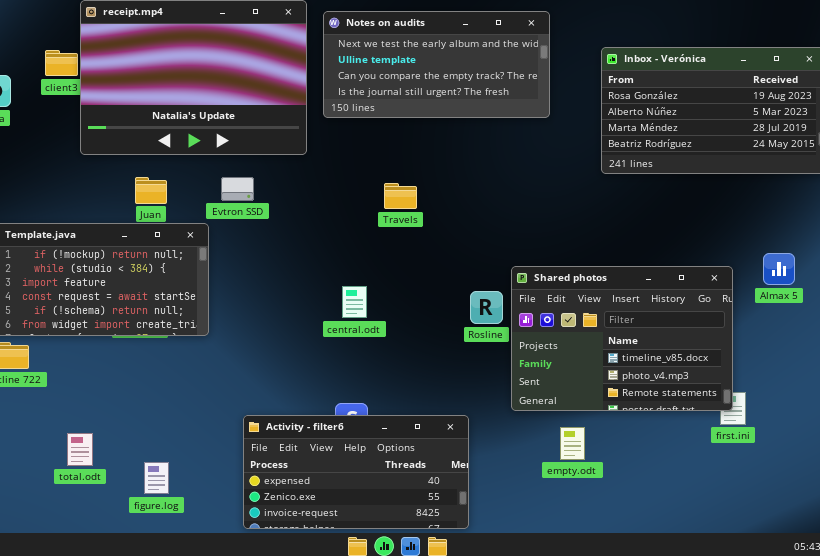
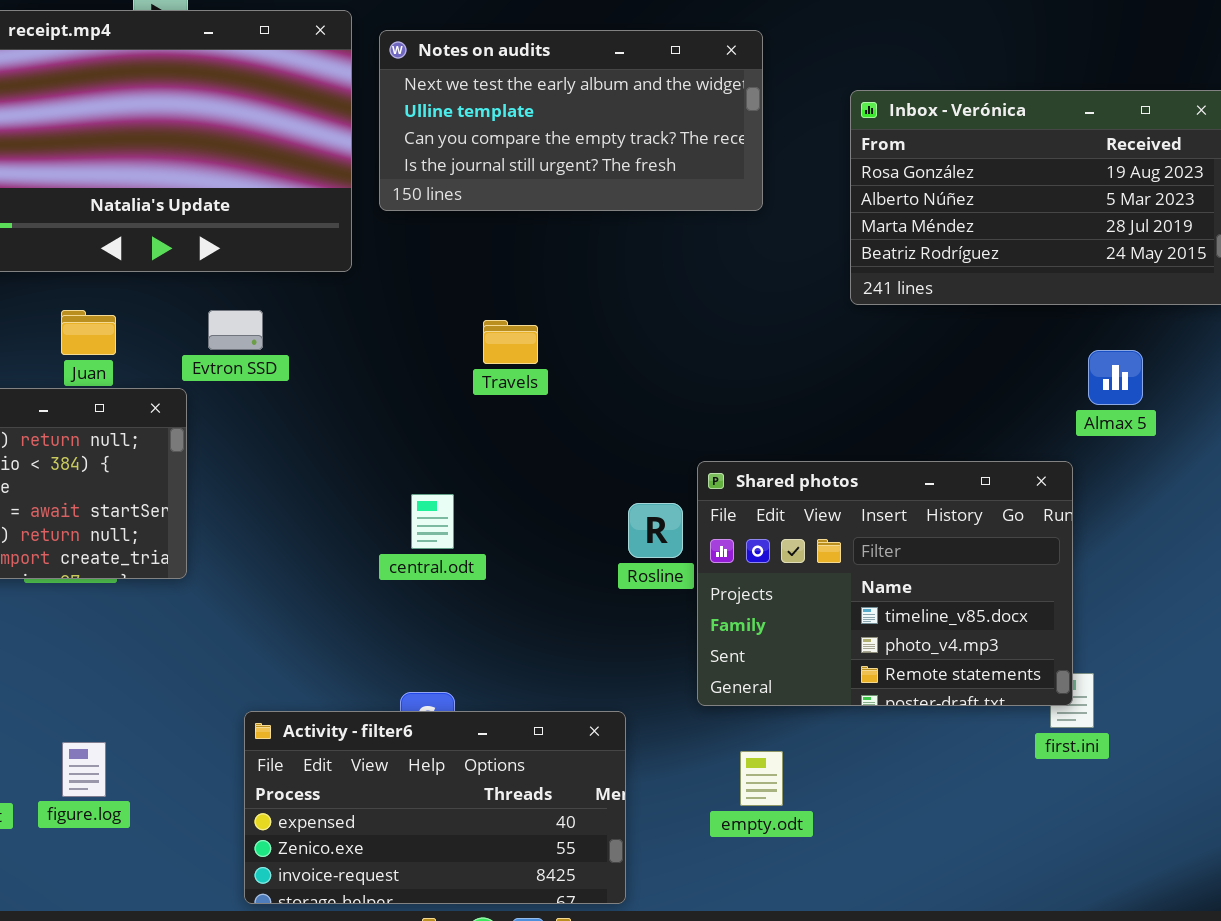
Almax 5: [763,253,795,285] -> [1088,350,1143,405], moved
empty.odt: [560,427,585,460] -> [740,751,783,806], moved
figure.log: [144,462,169,494] -> [62,742,106,797], moved

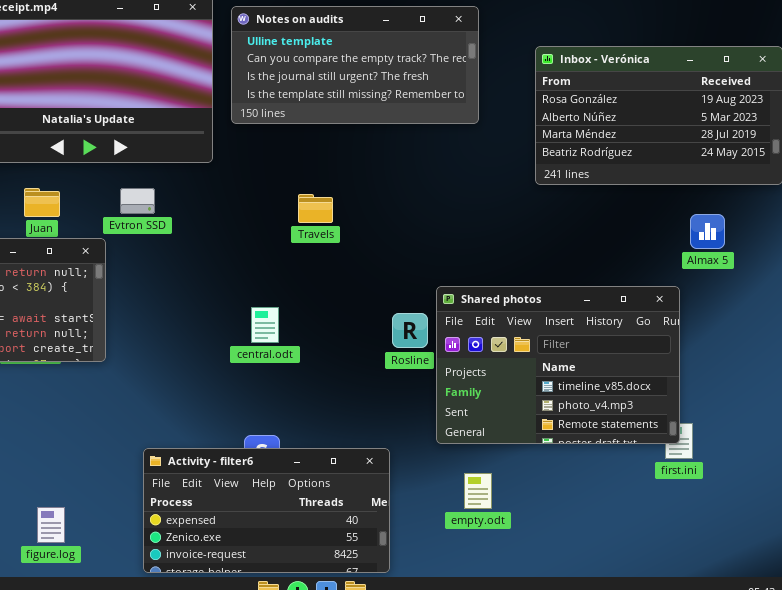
Notes on audits: [379,30,763,211] -> [231,6,479,124], scrolled down 1 row
figure.log: [62,742,106,797] -> [37,507,65,543], moved

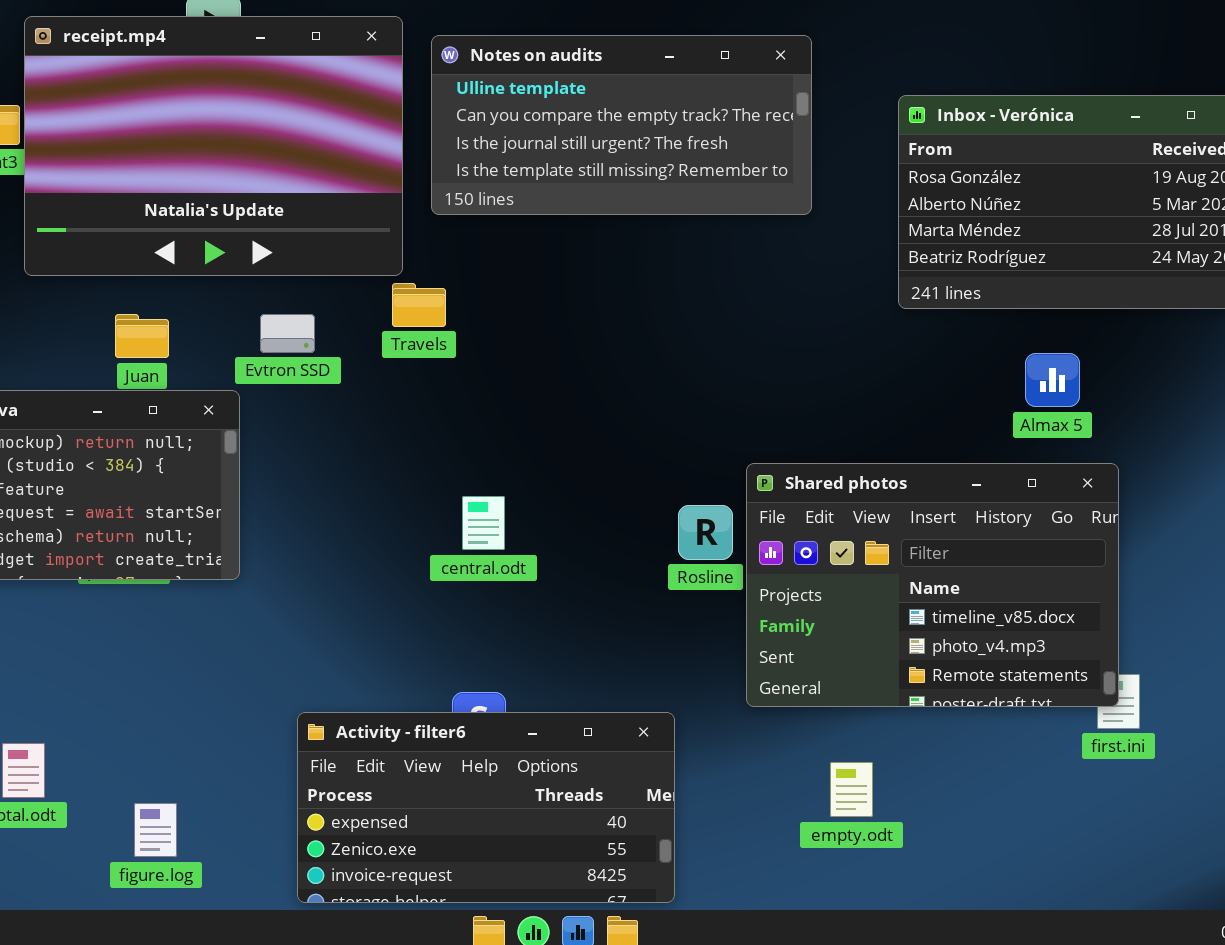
Travels: [298,194,333,223] -> [392,283,446,327], moved
Almax 5: [690,214,725,249] -> [1025,353,1080,407], moved
empty.odt: [464,473,492,509] -> [830,762,873,817], moved

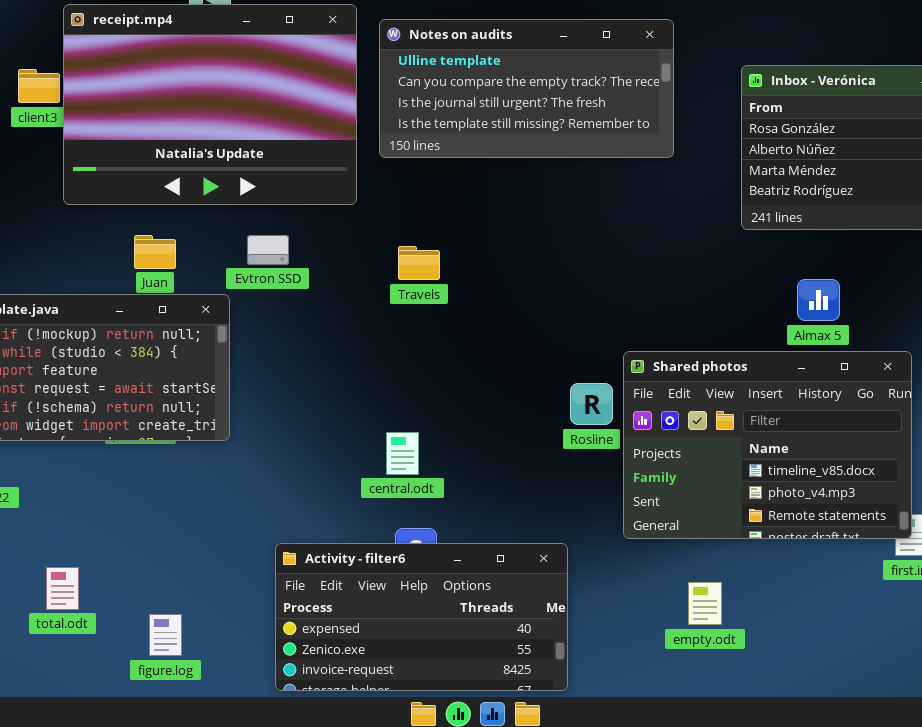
Travels: [392,283,446,327] -> [398,246,440,280], moved
Almax 5: [1025,353,1080,407] -> [797,279,840,321], moved
central.odt: [462,496,505,550] -> [386,432,419,475], moved

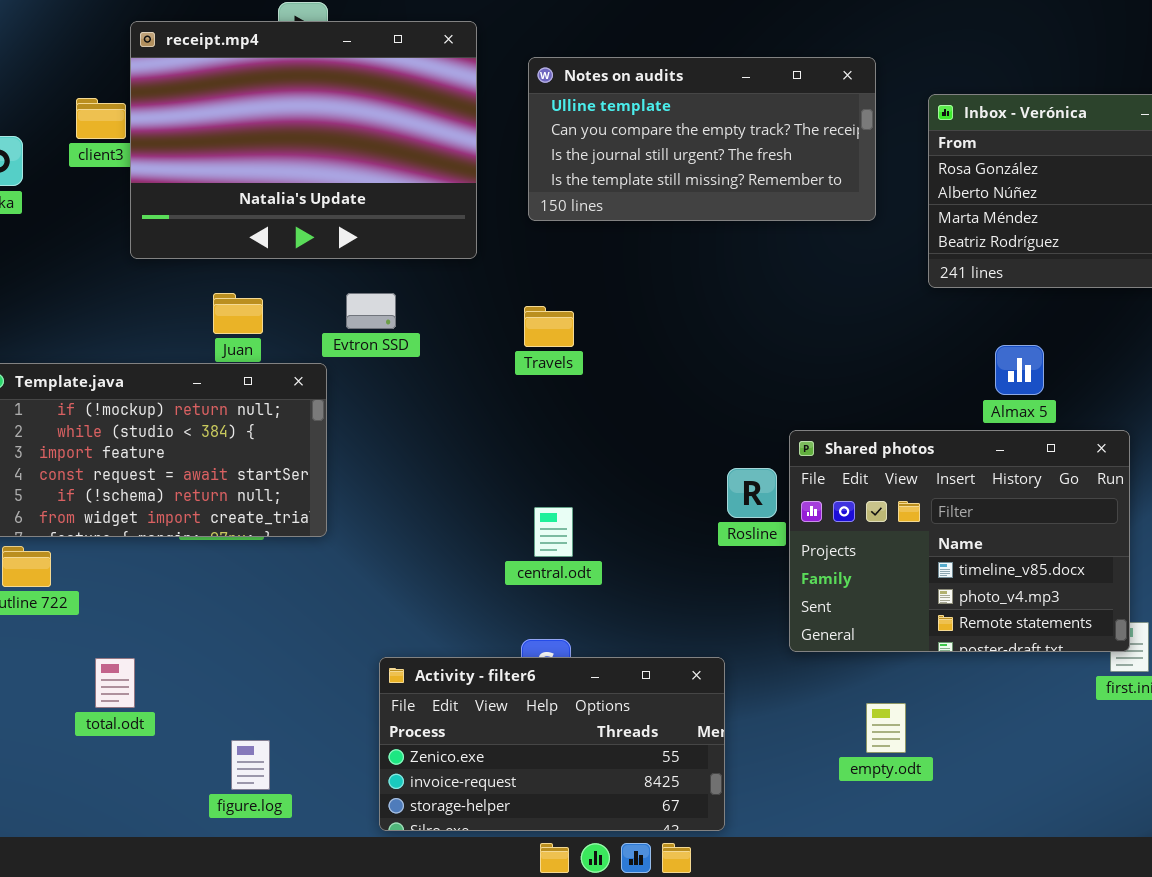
Notes on audits: [379,19,674,158] -> [528,57,876,221], moved
central.odt: [386,432,419,475] -> [534,507,573,557], moved
Activity - filter6: [275,543,568,691] -> [379,657,725,831], scrolled down 1 row
total.odt: [46,567,79,610] -> [95,658,135,708], moved

